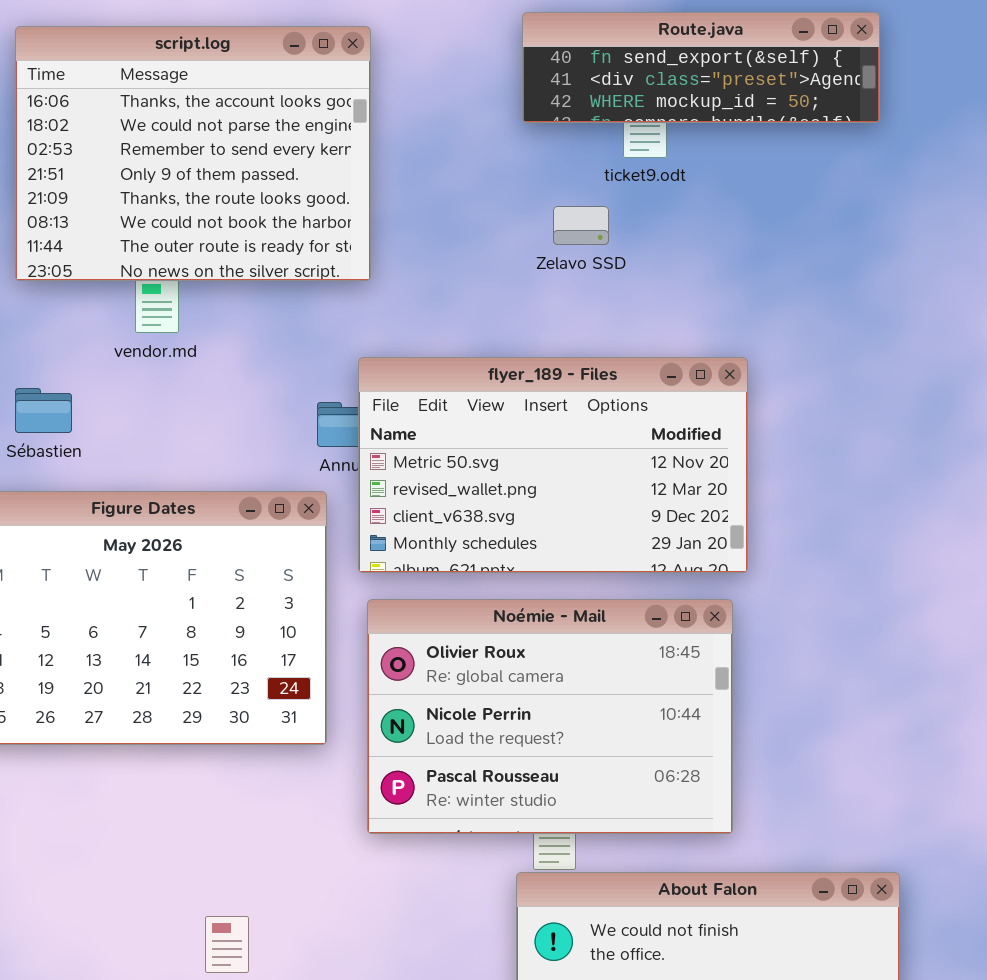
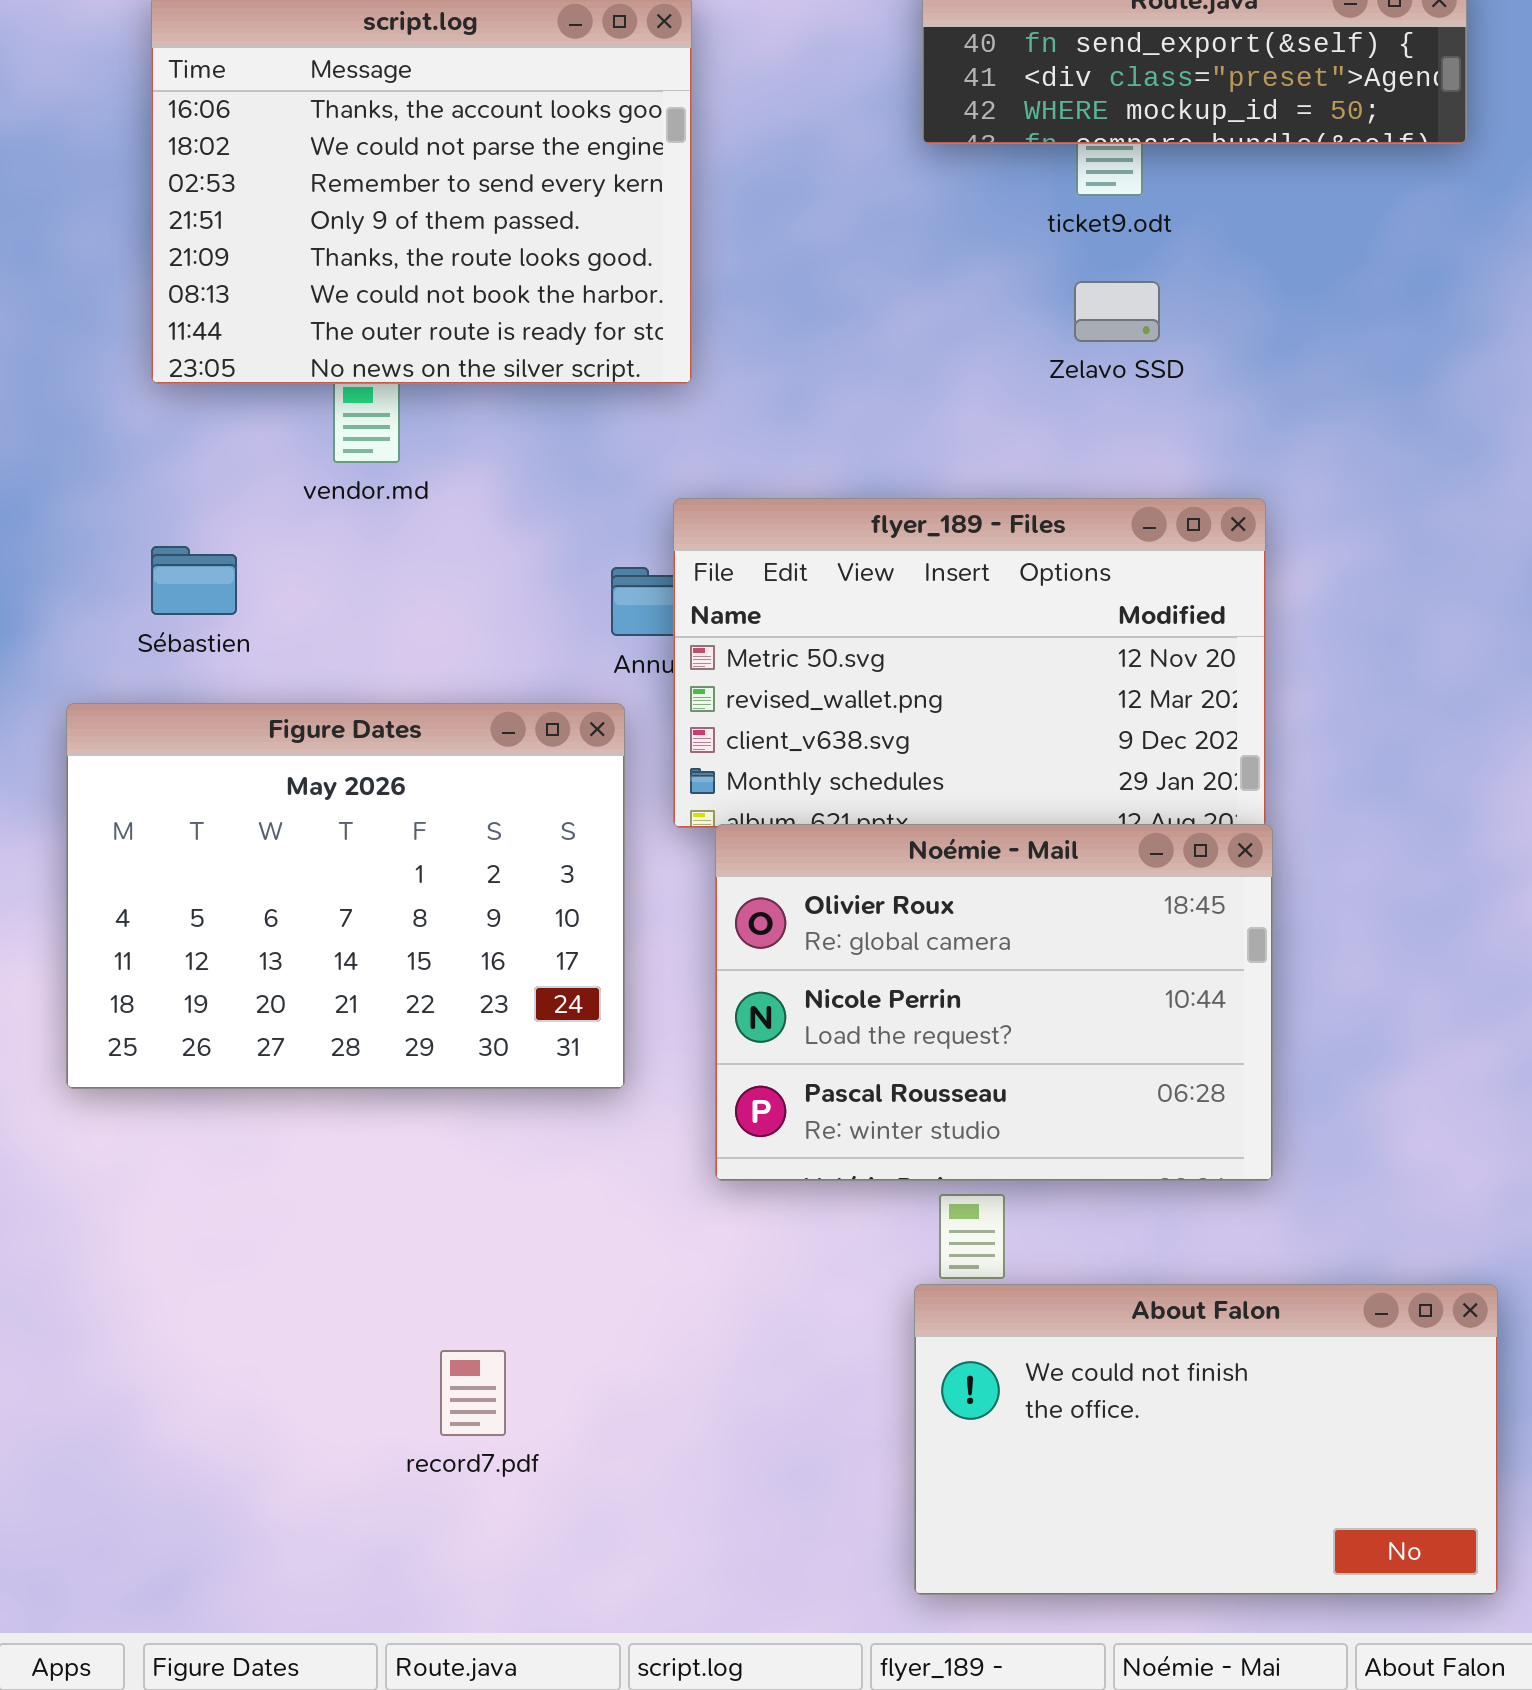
Zelavo SSD: [553,206,609,245] -> [1074,281,1160,342], moved
Noémie - Mail: [367,599,733,834] -> [715,824,1273,1181], moved

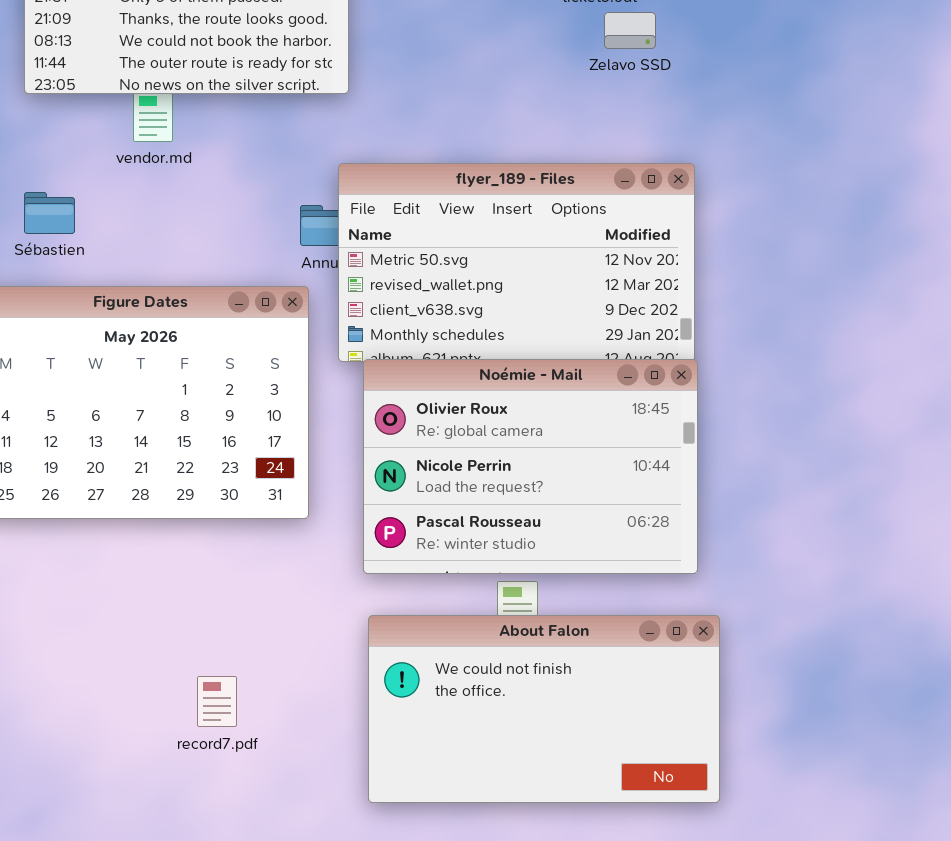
Zelavo SSD: [1074,281,1160,342] -> [604,12,656,49], moved
About Falon: [914,1284,1498,1595] -> [368,615,720,803], moved

